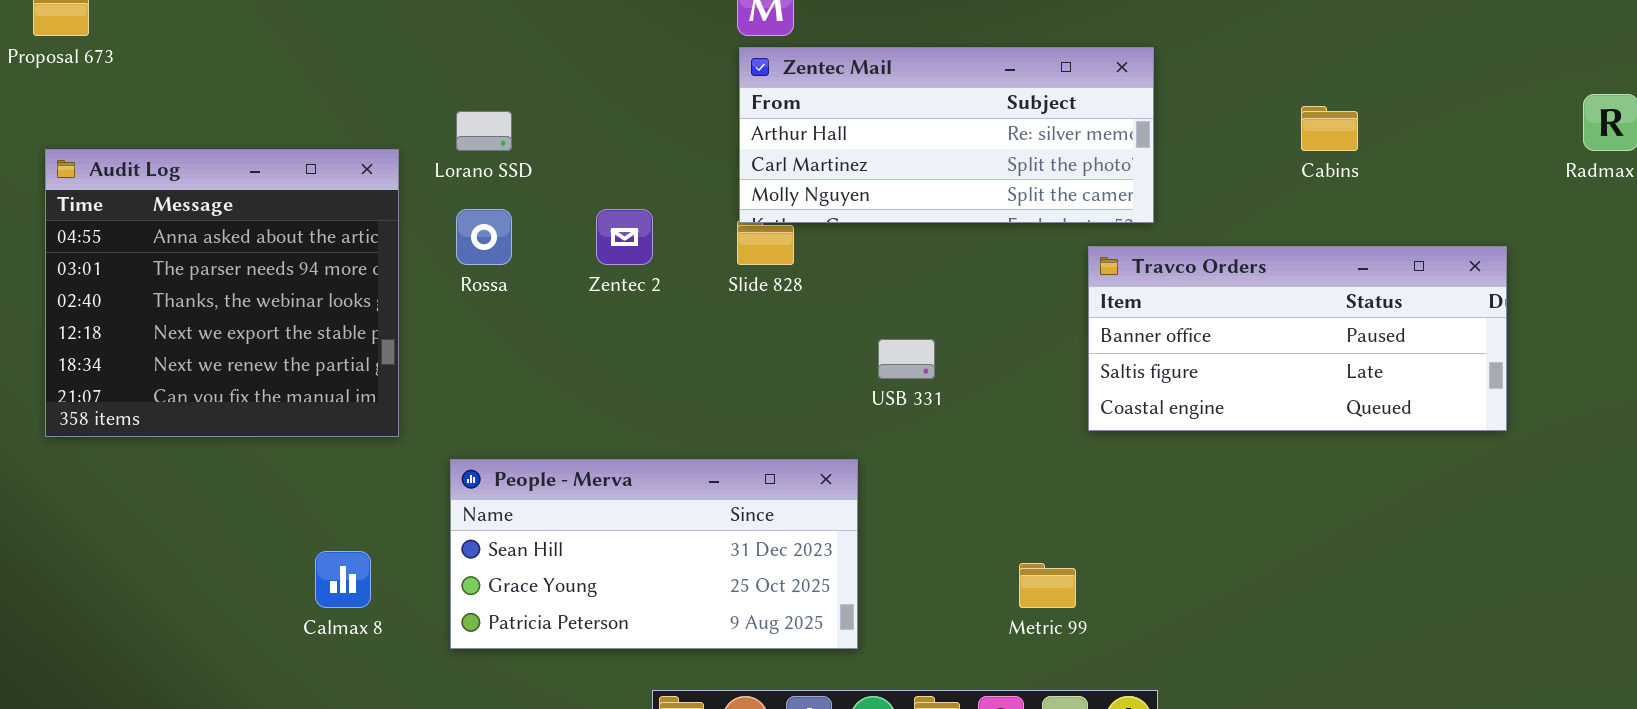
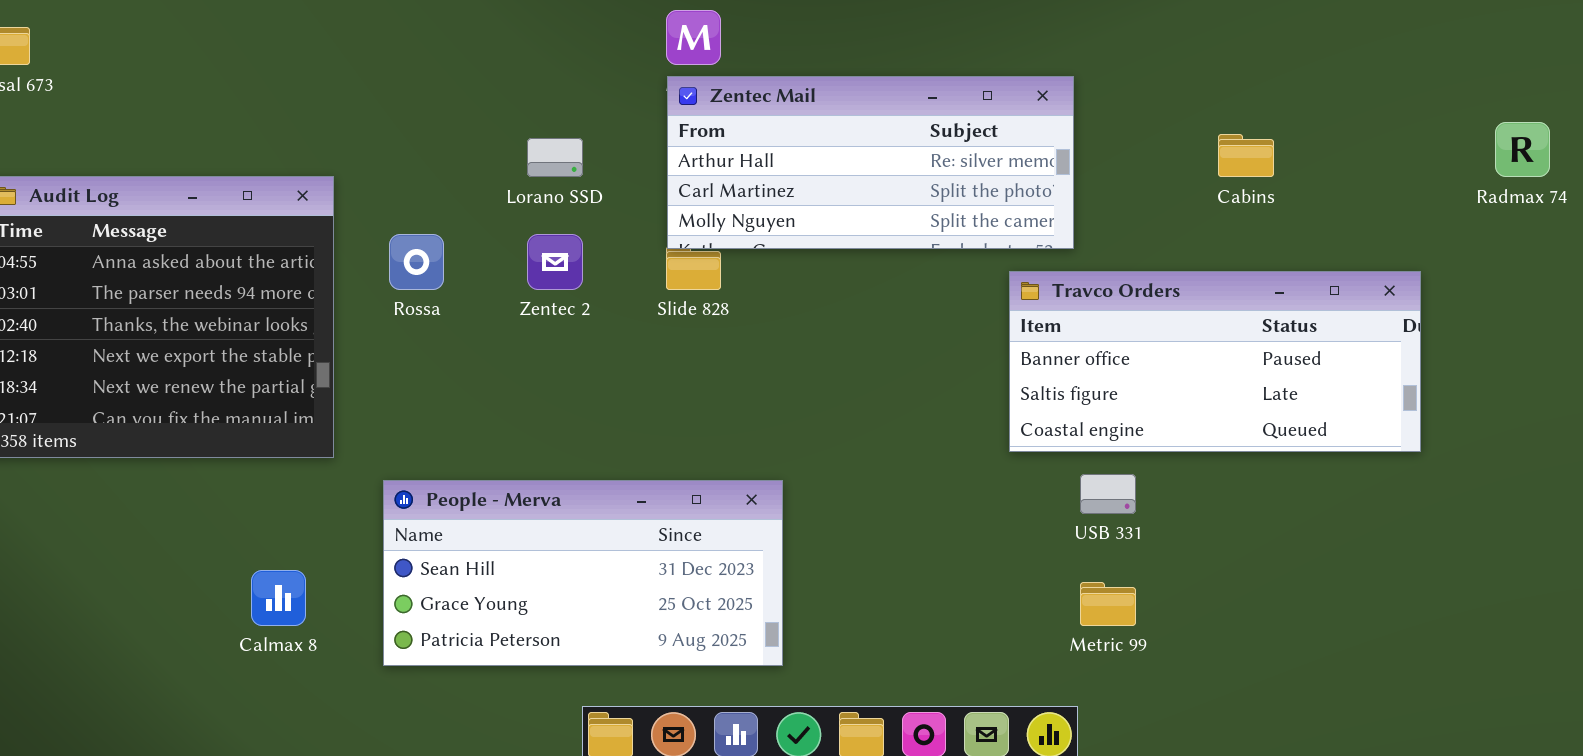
Lorano SSD: [456,111,512,151] -> [527,138,583,177], moved
USB 331: [878,339,935,379] -> [1080,474,1136,514], moved
Metric 99: [1019,563,1076,608] -> [1080,582,1136,626], moved

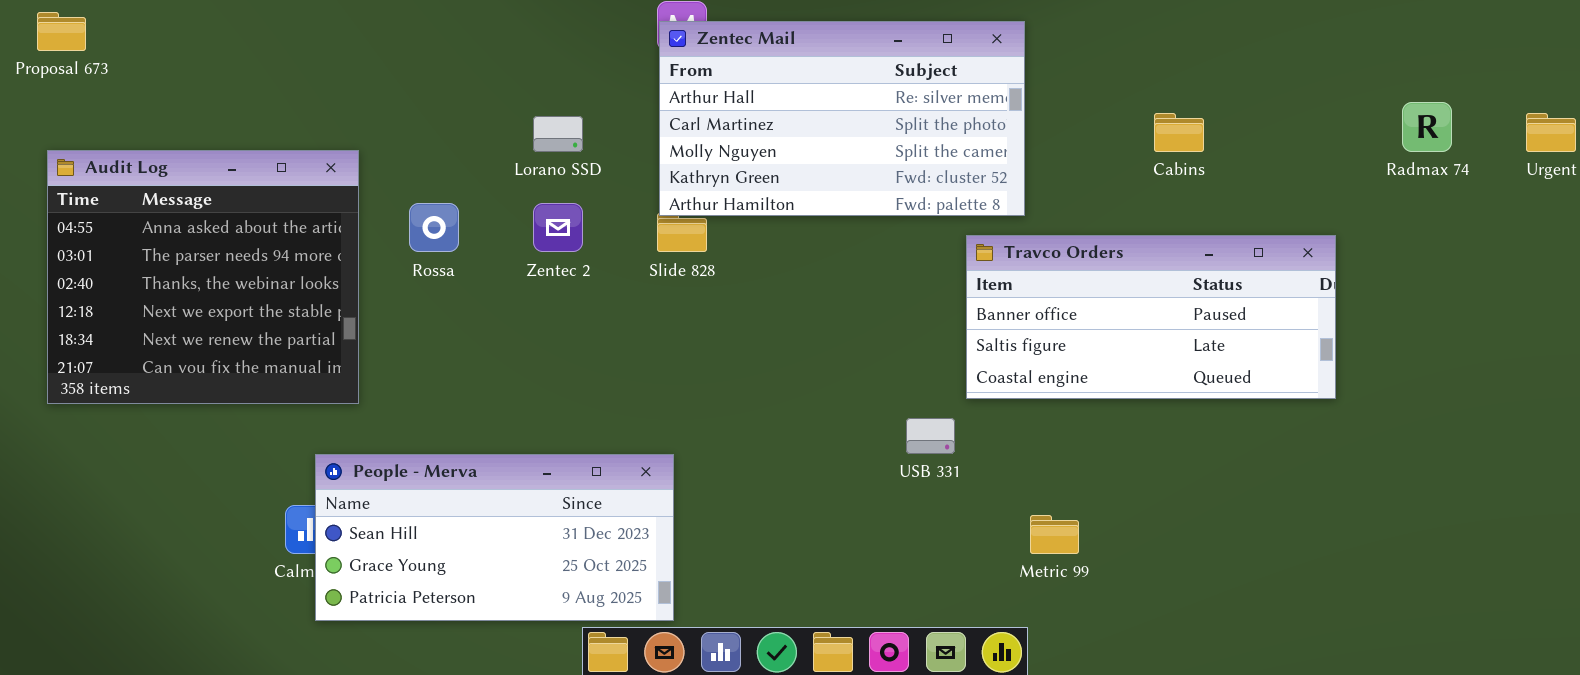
Zentec Mail: [667,76,1074,249] -> [659,21,1025,216], resized
USB 331: [1080,474,1136,514] -> [906,418,955,454], moved
People - Merva: [383,480,783,666] -> [315,454,674,621], moved

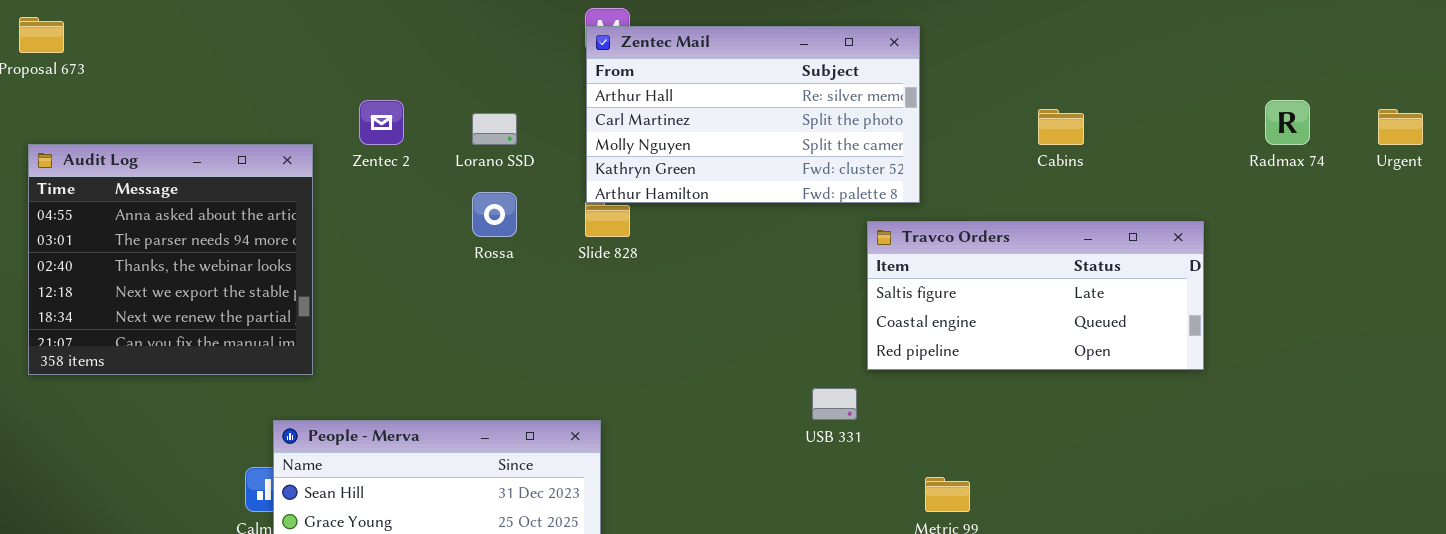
Rossa: [409,203,459,252] -> [472,192,517,237], moved
Zentec 2: [533,203,583,252] -> [359,100,404,145], moved
Travco Orders: [966,235,1336,399] -> [867,221,1204,370], scrolled down 1 row

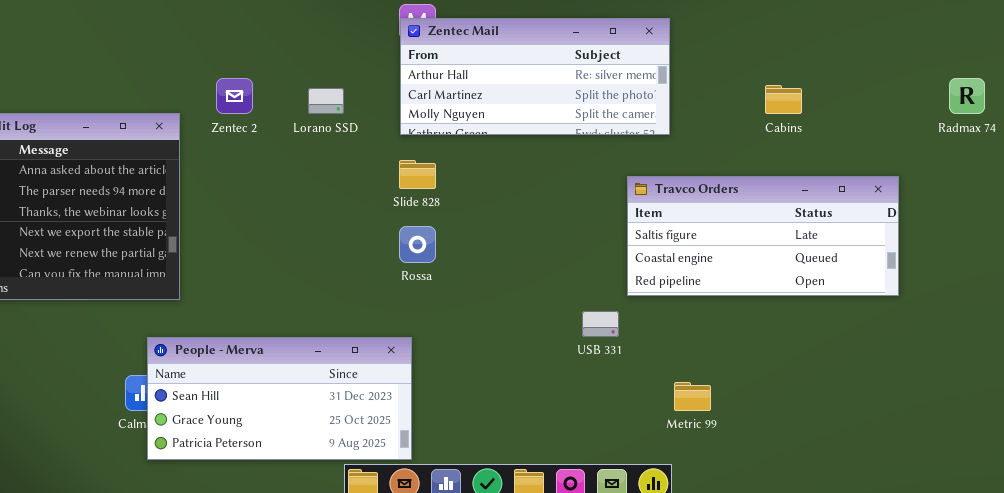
Zentec Mail: [586,26,920,203] -> [400,18,670,135], resized
Rossa: [472,192,517,237] -> [399,226,436,263], moved

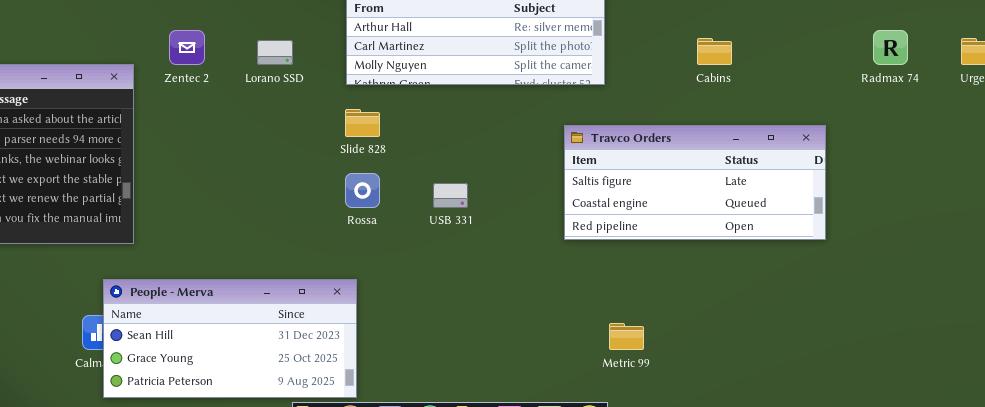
USB 331: [582,311,619,337] -> [433,183,468,208], moved

